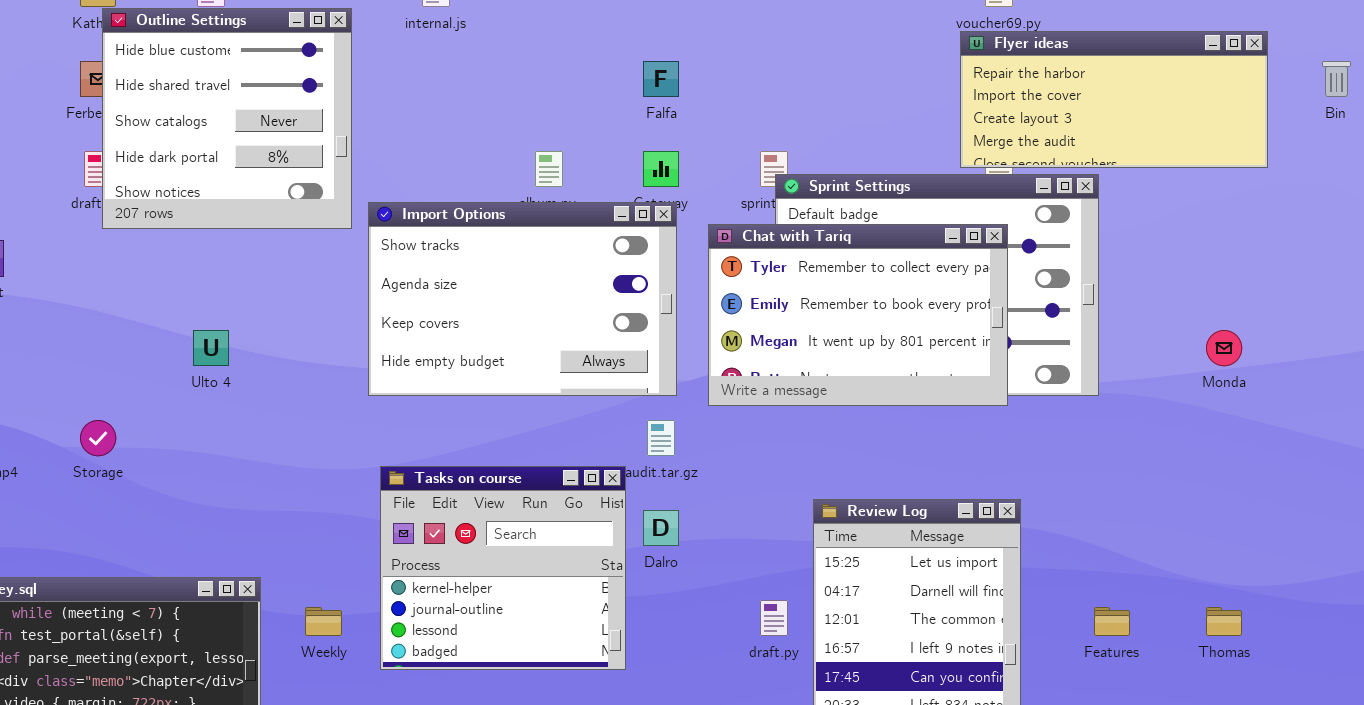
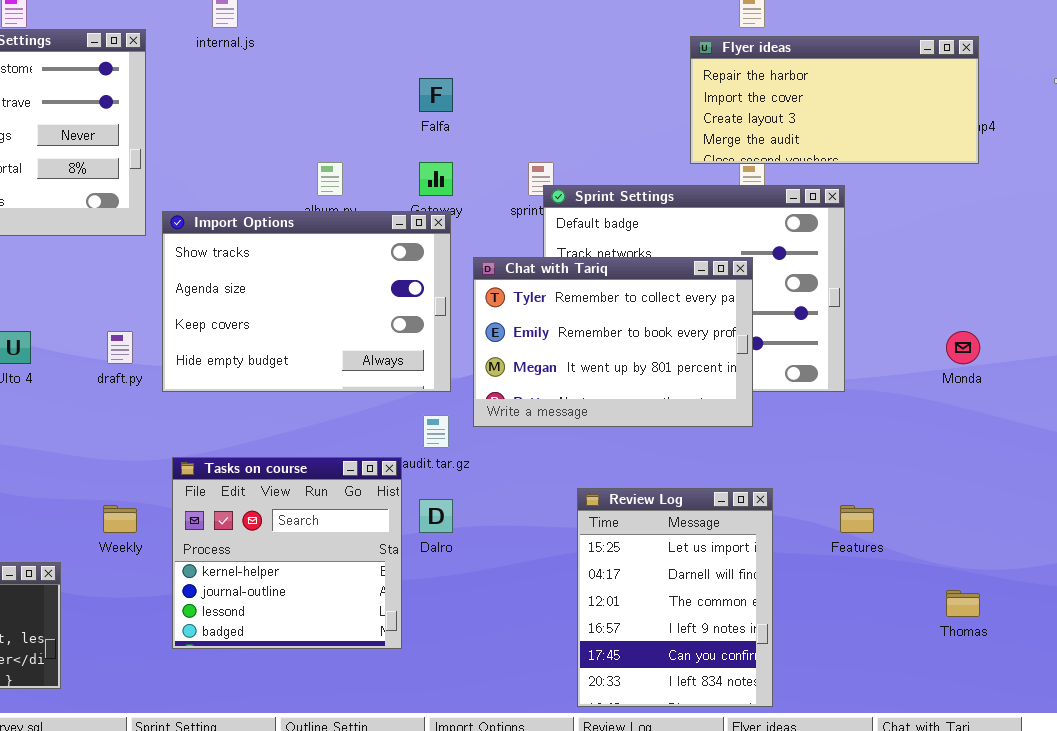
Flyer ideas: [960,31,1268,168] -> [690,36,979,164], moved
Chat with Tariq: [708,224,1008,406] -> [473,257,753,427], moved
draft.py: [760,600,788,636] -> [107,331,133,364], moved
Weekly: [305,607,342,636] -> [103,505,137,533], moved
Features: [1094,607,1130,636] -> [840,505,874,533], moved

